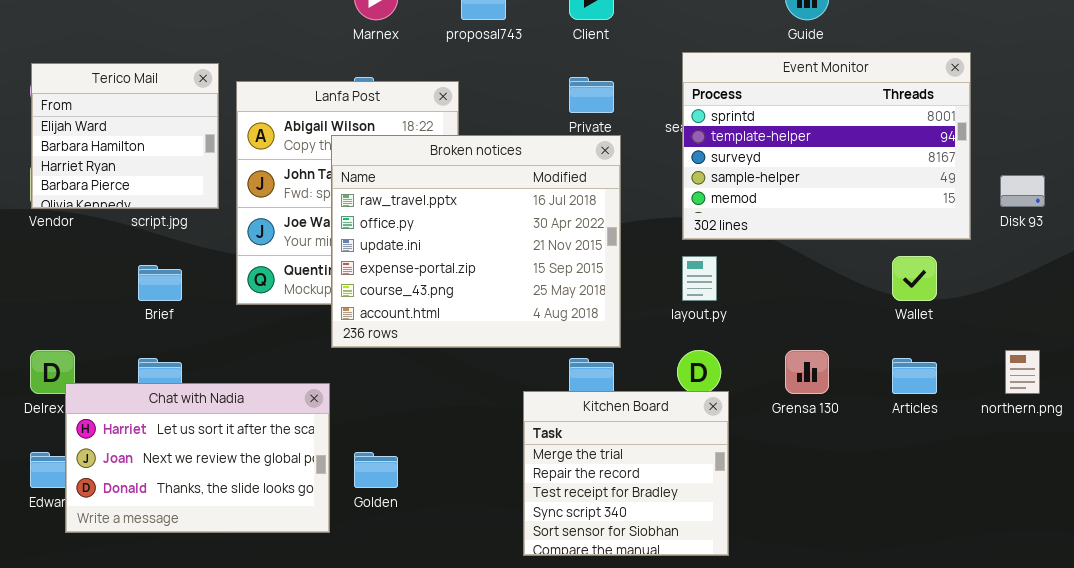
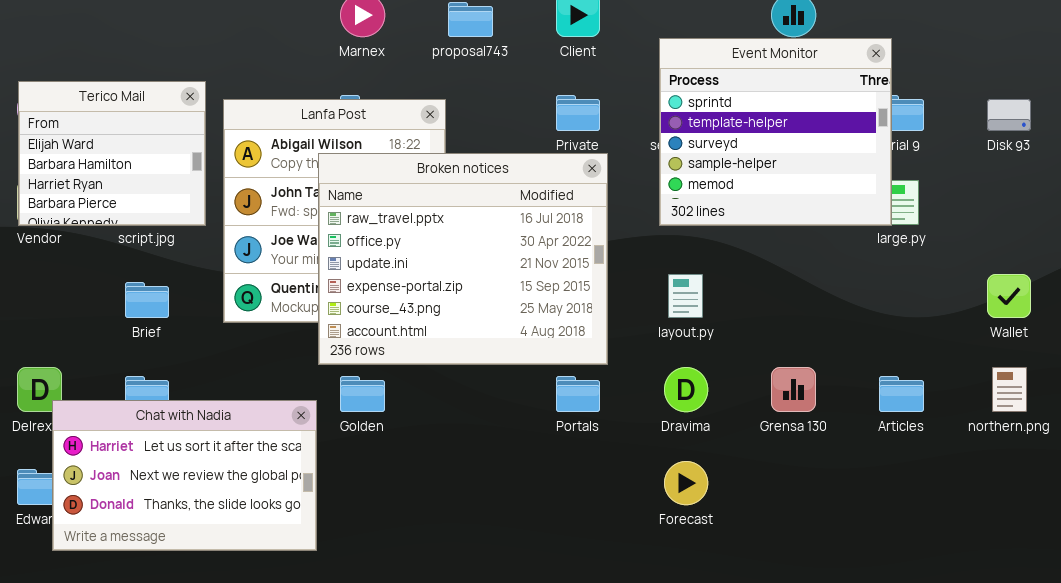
Event Monitor: [682,52,971,240] -> [659,38,892,226], moved, resized
Disk 93: [1000,175,1045,207] -> [987,99,1031,131], moved
Wallet: [892,256,937,301] -> [987,274,1031,318], moved
Kitchen Board: [523,391,729,556] -> none, closed
Golden: [354,452,398,488] -> [340,376,385,412], moved

